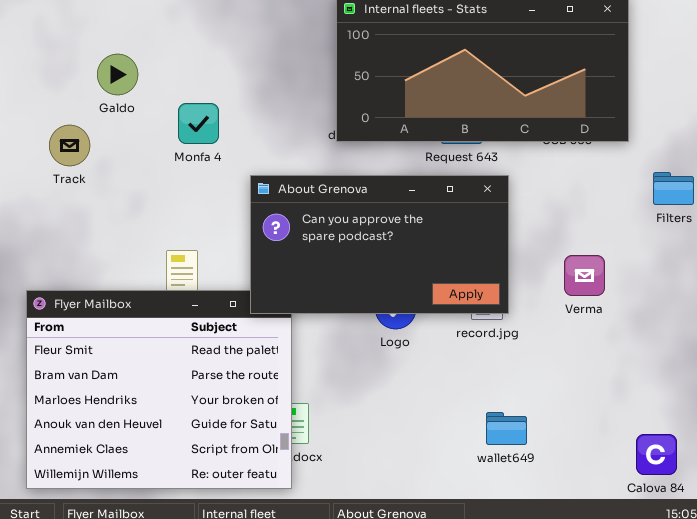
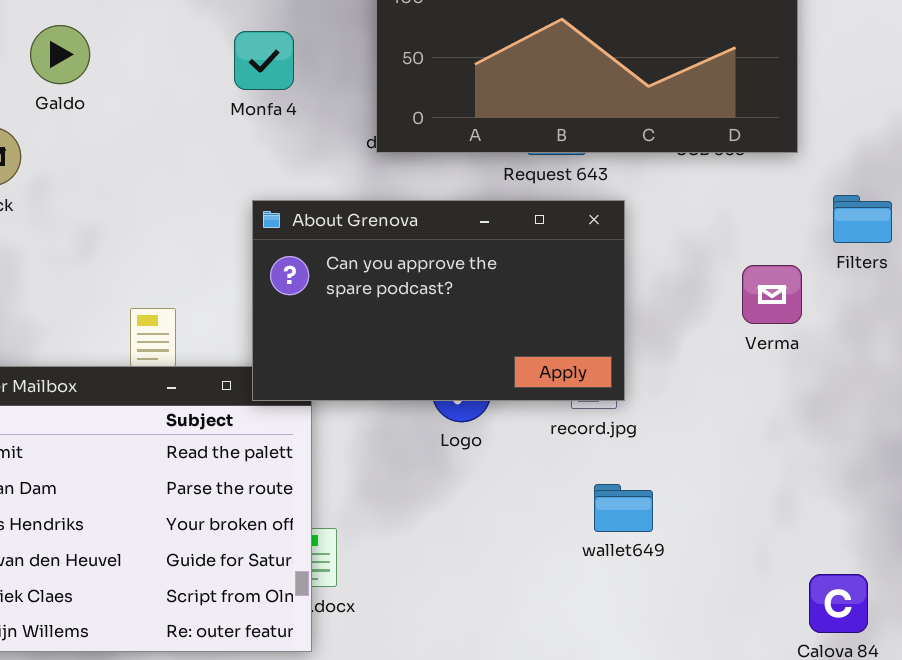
Monfa 4: [178,103,219,144] -> [234,31,294,90], moved
Verma: [564,255,605,296] -> [742,265,802,324], moved
wallet649: [486,412,527,445] -> [594,484,653,532], moved

